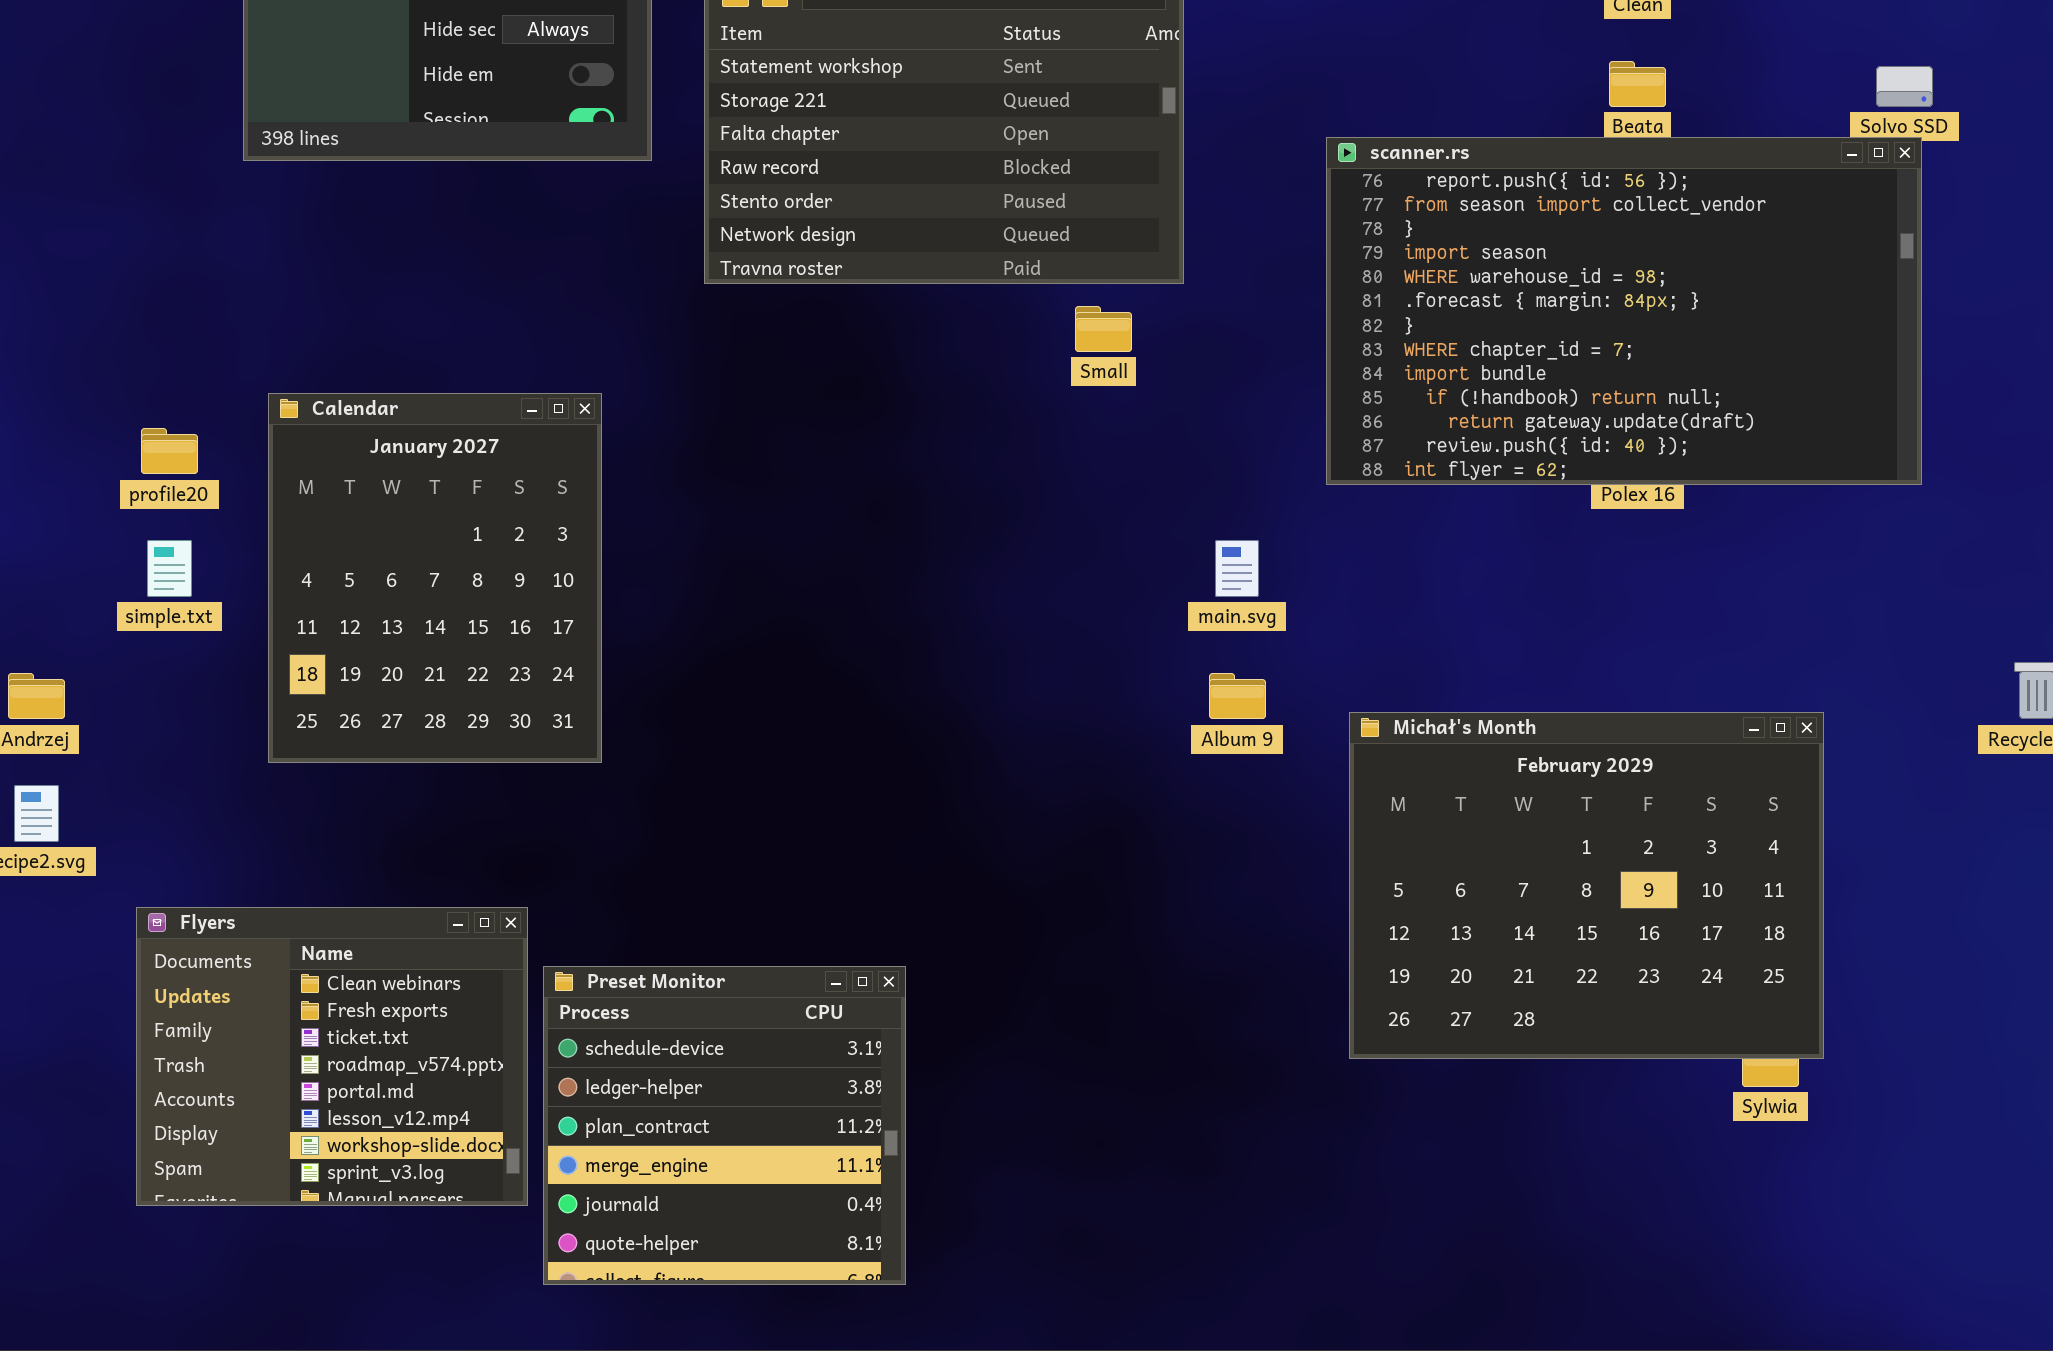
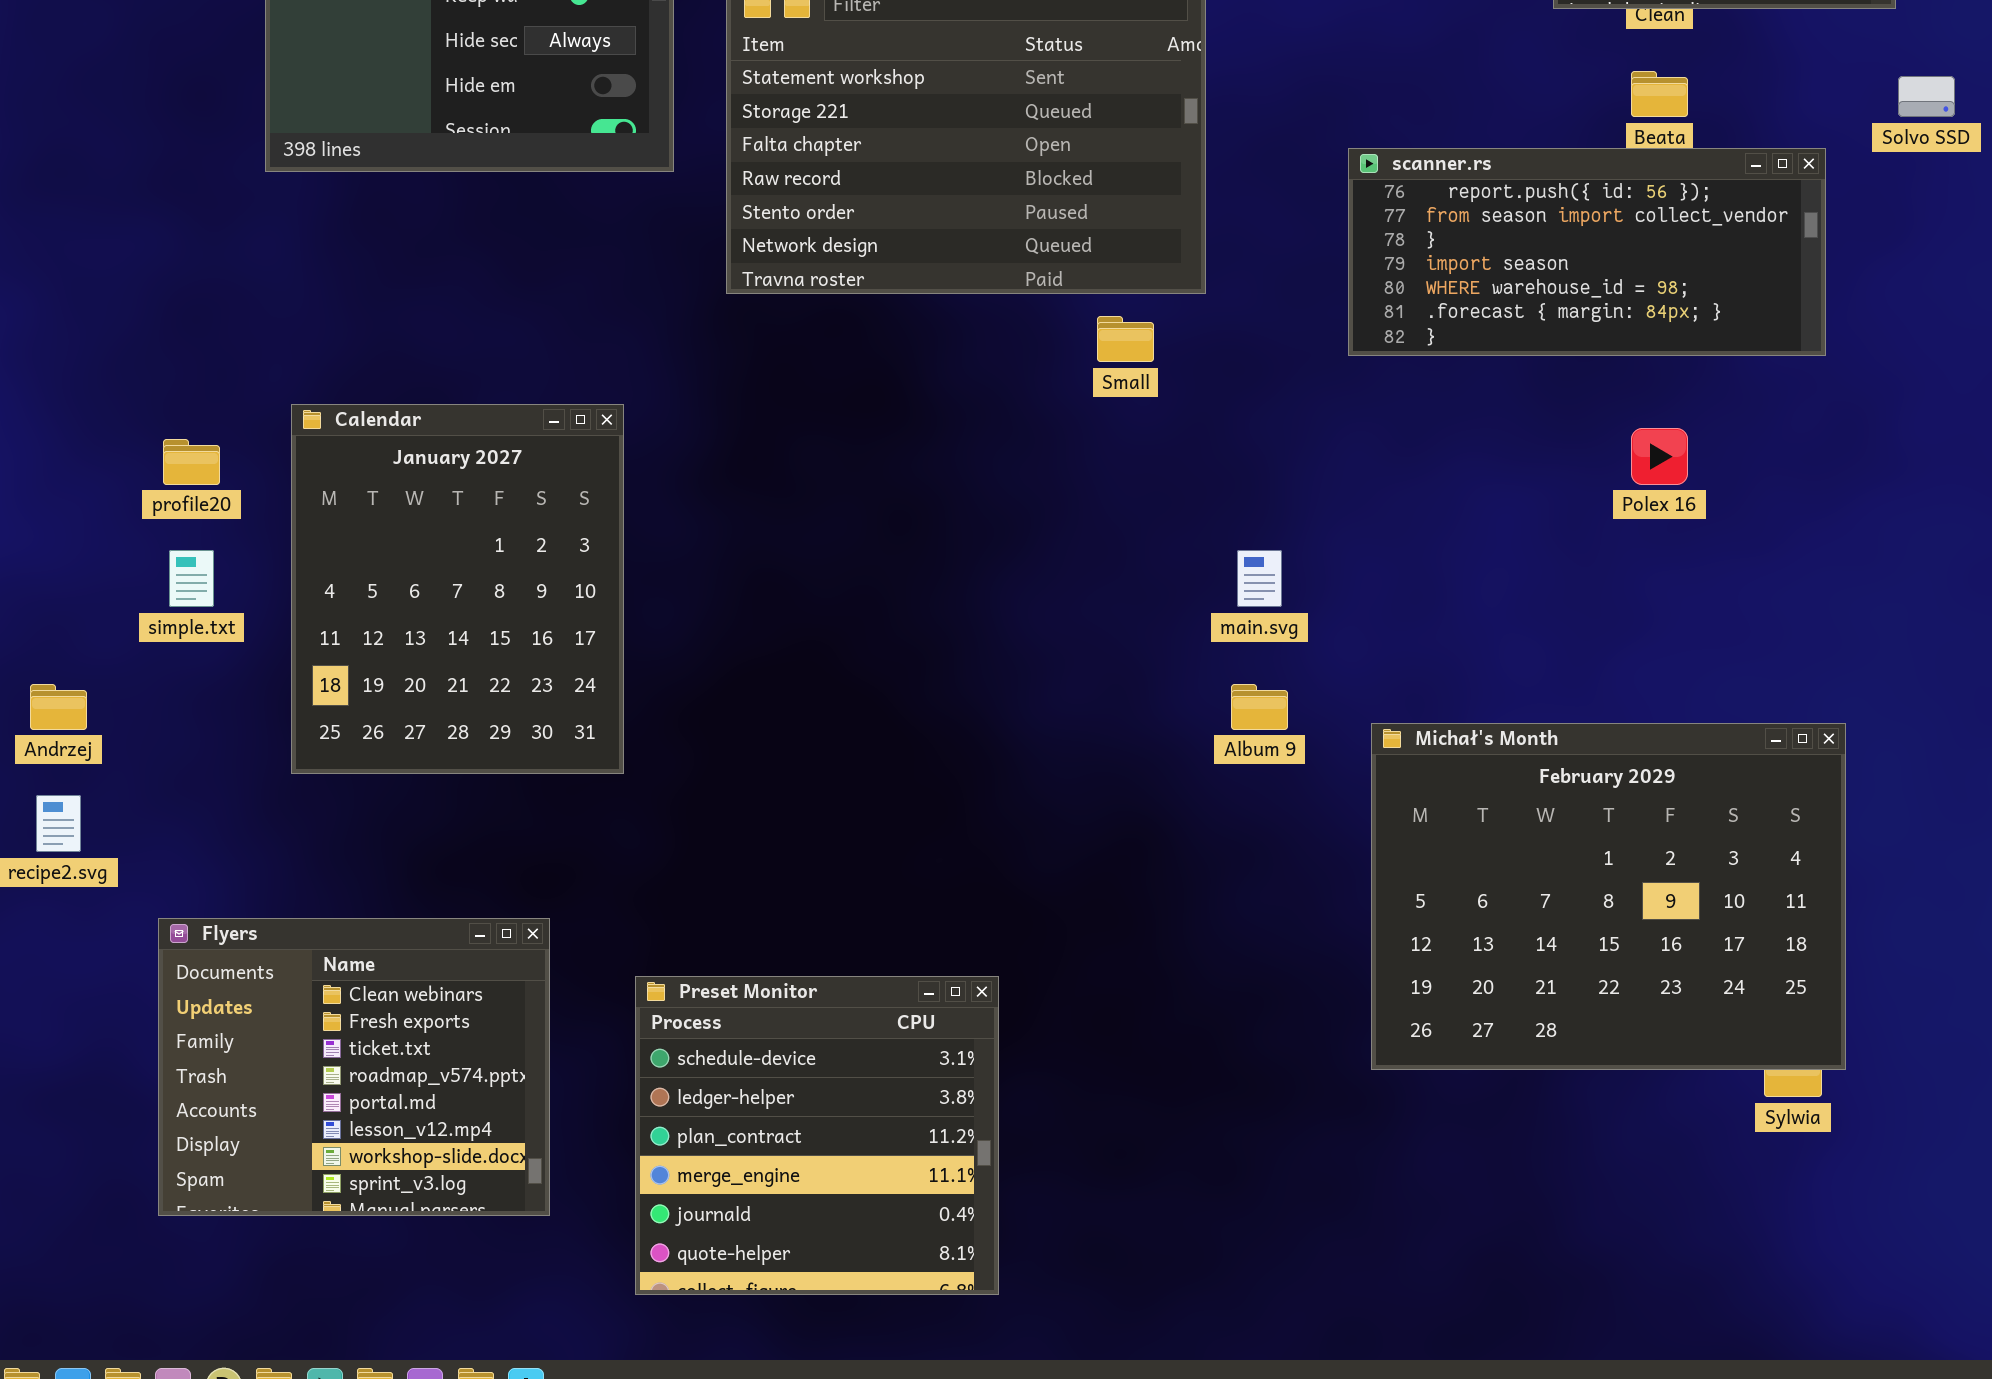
scanner.rs: [1326,137,1922,485] -> [1348,148,1826,356], resized
Preset Monitor: [543,966,906,1285] -> [635,976,999,1295], moved

